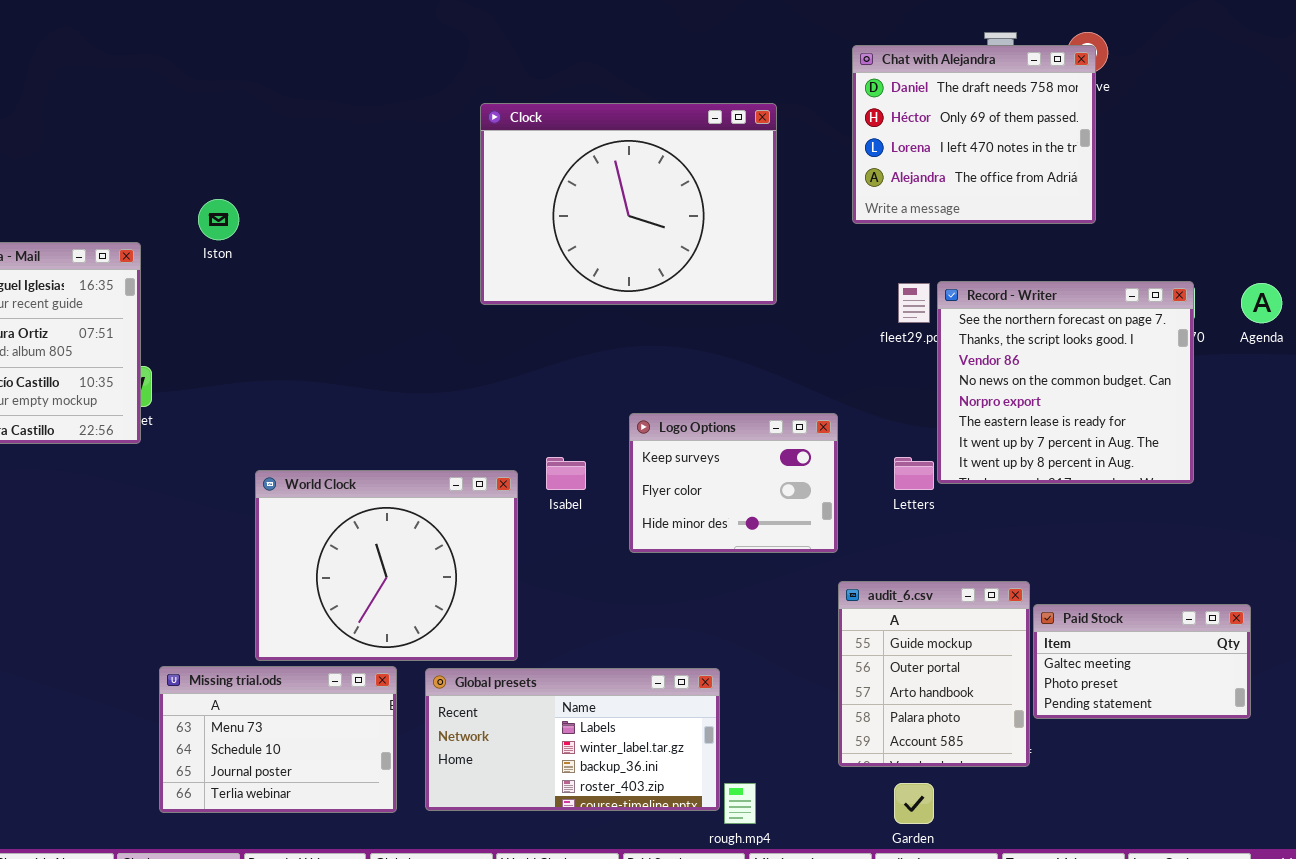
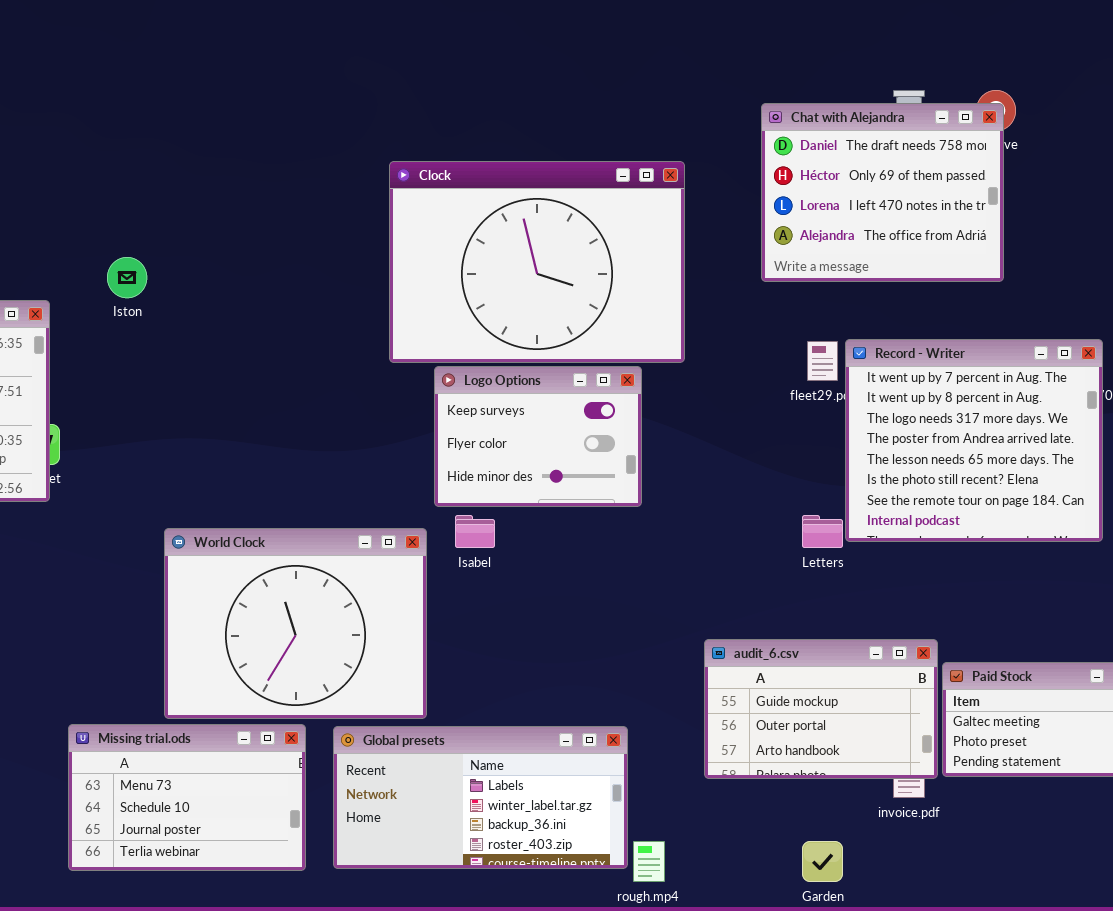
Record - Writer: [937,281,1194,484] -> [845,339,1103,542], scrolled down 6 rows
Logo Options: [629,413,838,553] -> [434,366,642,507], moved
audit_6.csv: [838,581,1030,767] -> [704,639,938,779], resized

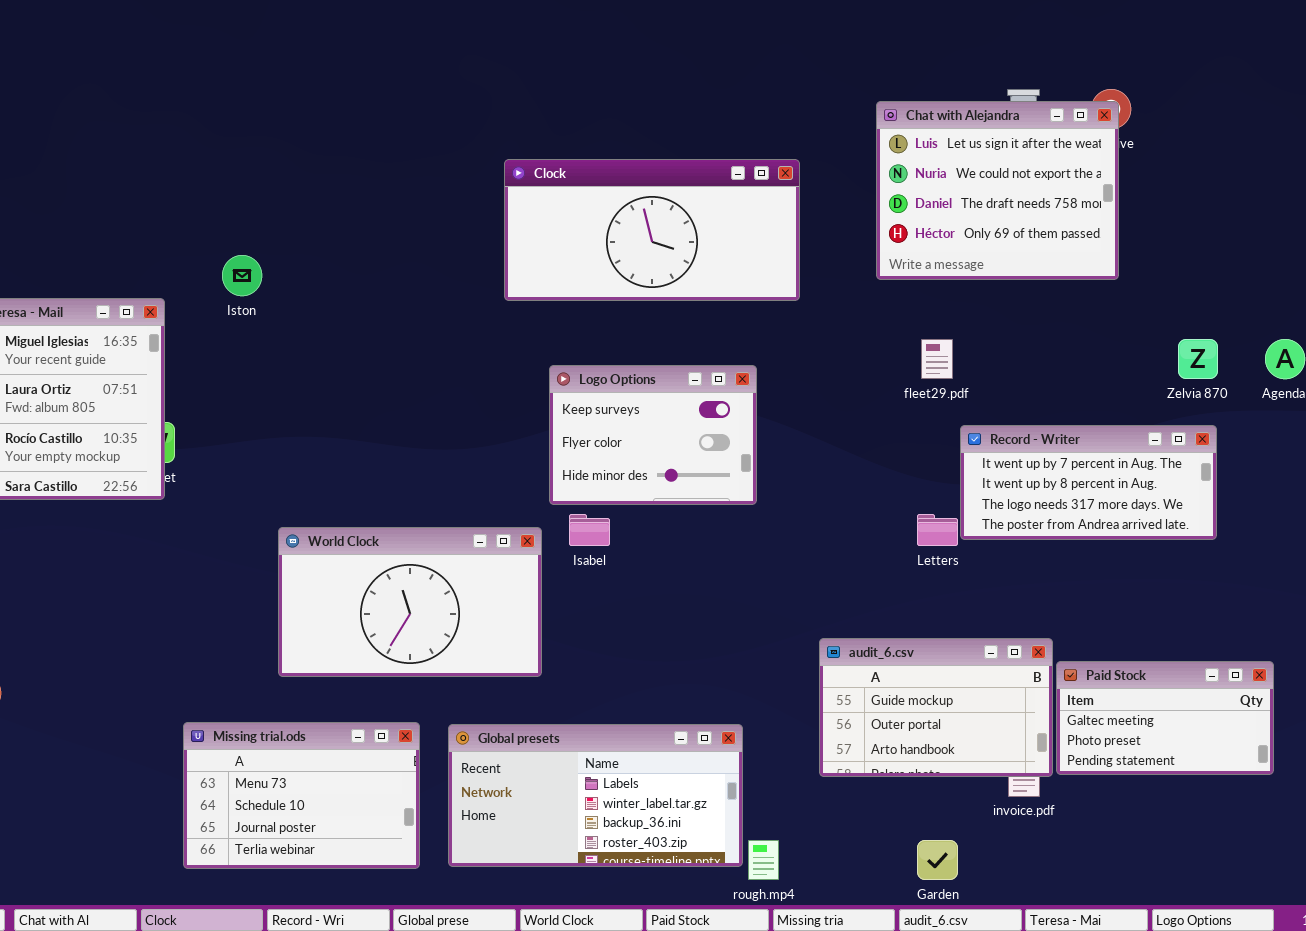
Chat with Alejandra: [761,103,1004,282] -> [876,101,1119,280], scrolled up 2 rows
Clock: [389,161,685,363] -> [504,159,800,301], resized
Record - Writer: [845,339,1103,542] -> [960,425,1217,540], resized
World Clock: [164,528,427,719] -> [278,527,542,677], resized

